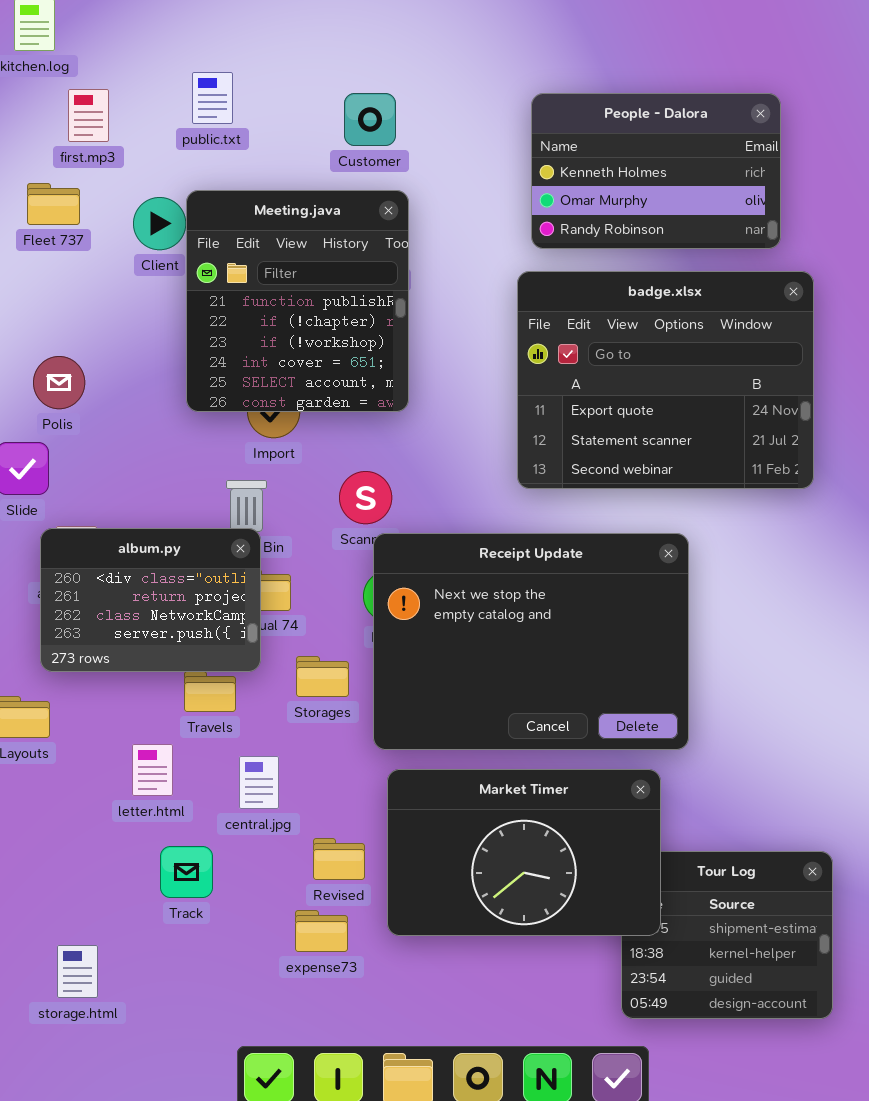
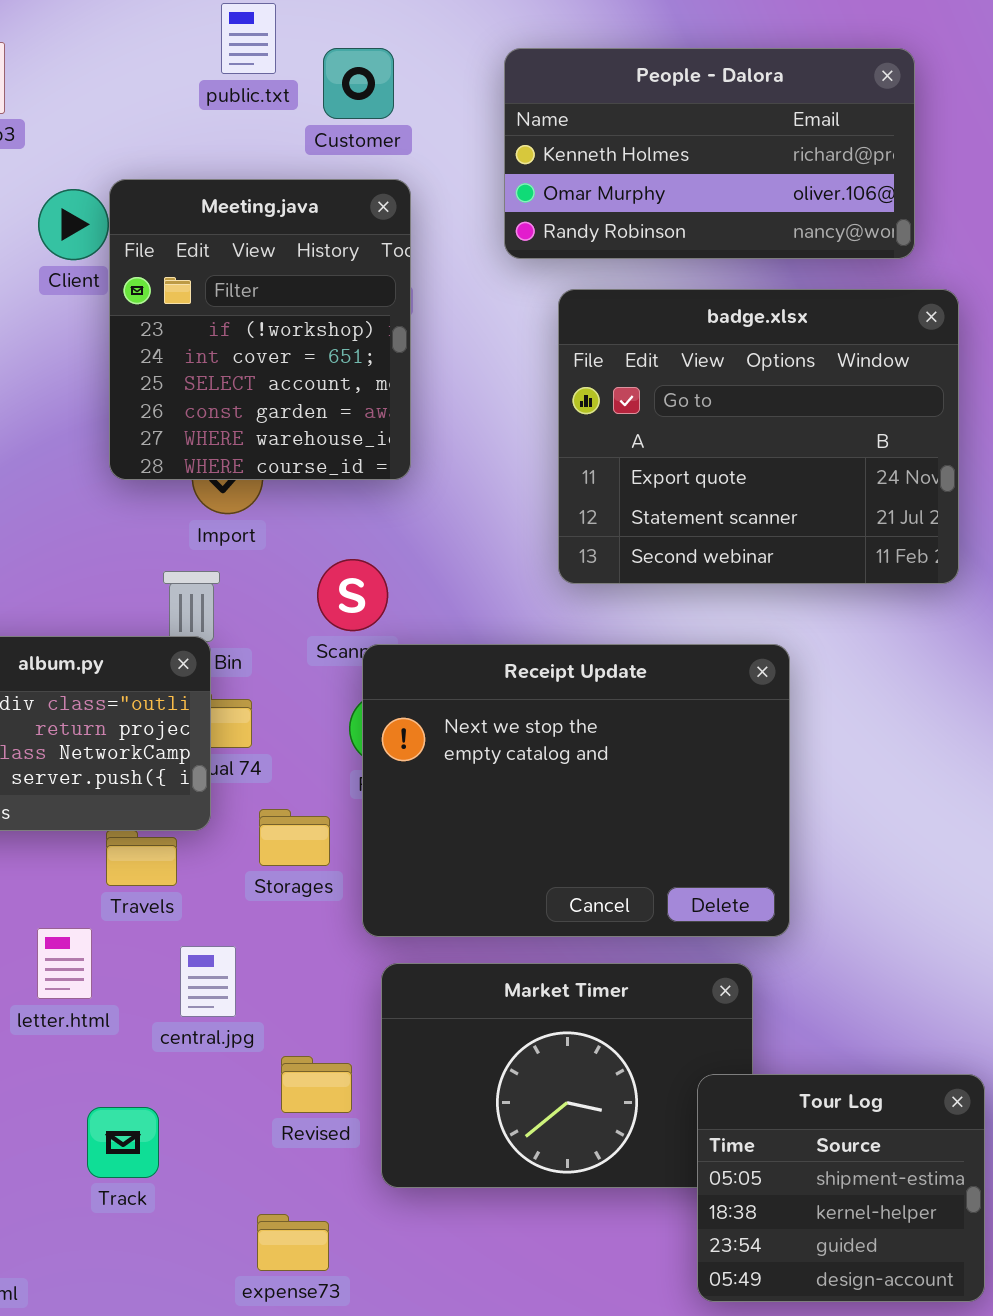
public.txt: [192,72,233,124] -> [221,3,276,74], moved
People - Dalora: [531,93,781,249] -> [504,48,915,259], resized
Meeting.java: [186,190,409,412] -> [109,179,411,480], scrolled down 2 rows
Track: [160,846,213,898] -> [87,1107,159,1178], moved
Tour Log: [621,851,833,1019] -> [697,1074,985,1302], raised
expense73: [295,910,348,952] -> [257,1214,329,1271], moved

